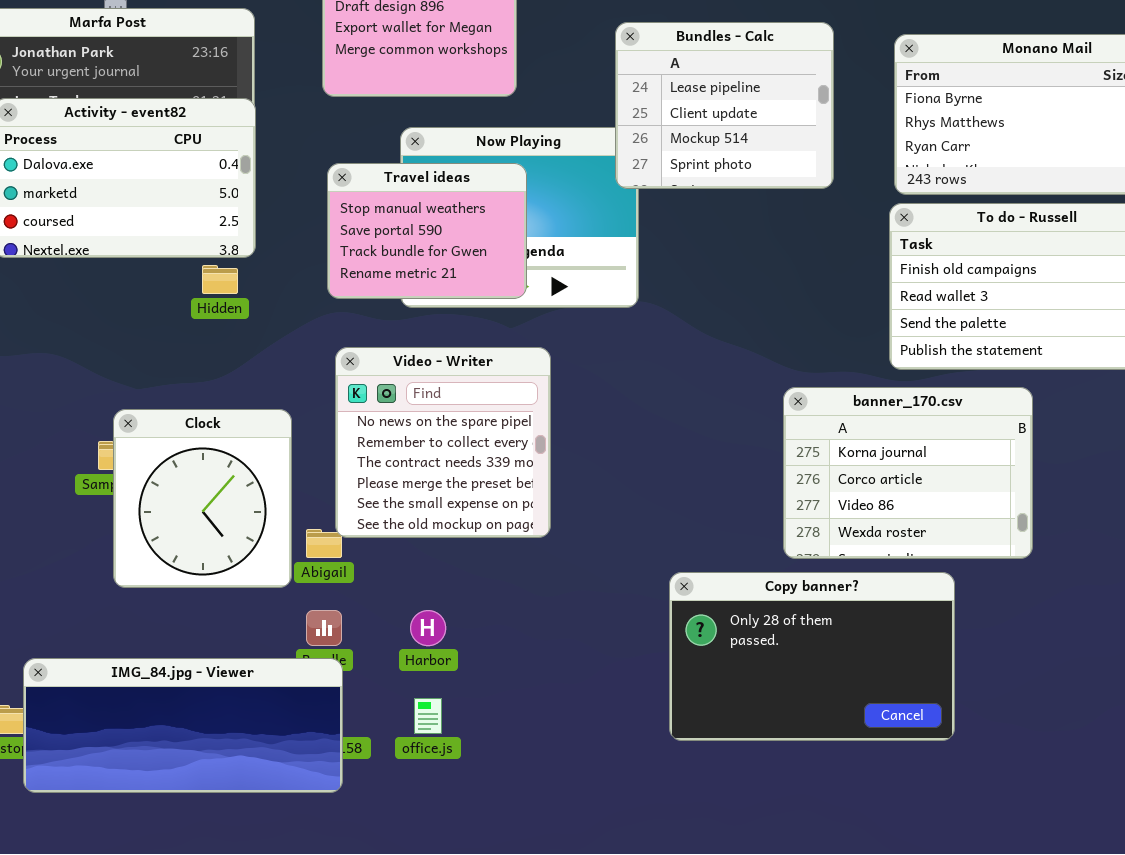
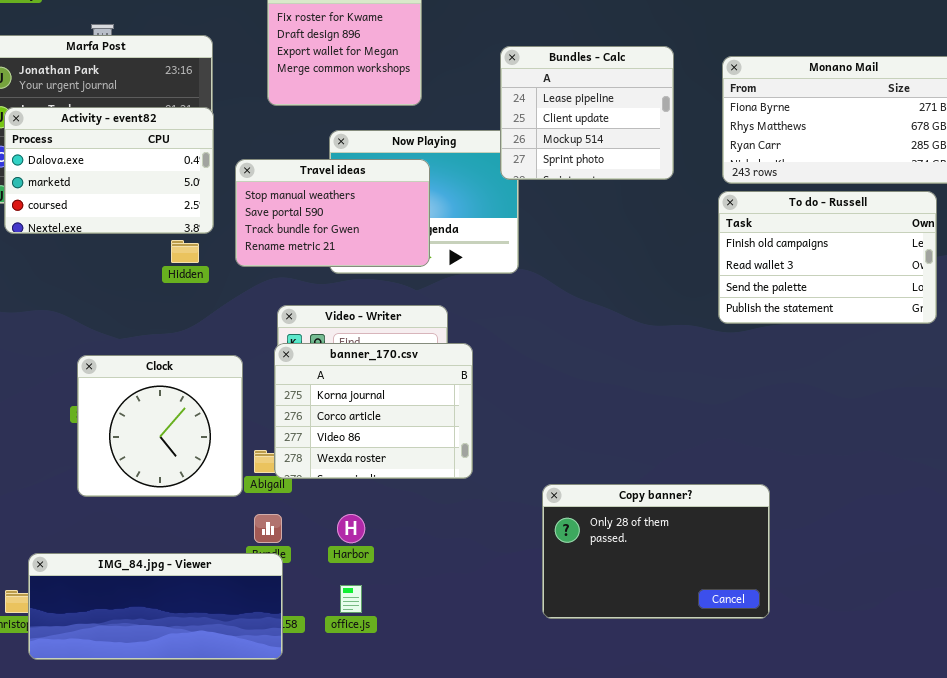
Travel ideas: [327,163,527,299] -> [235,159,430,267], resized
banner_170.csv: [783,387,1033,559] -> [274,343,473,479], moved
Clock: [113,409,292,588] -> [77,355,243,497], resized

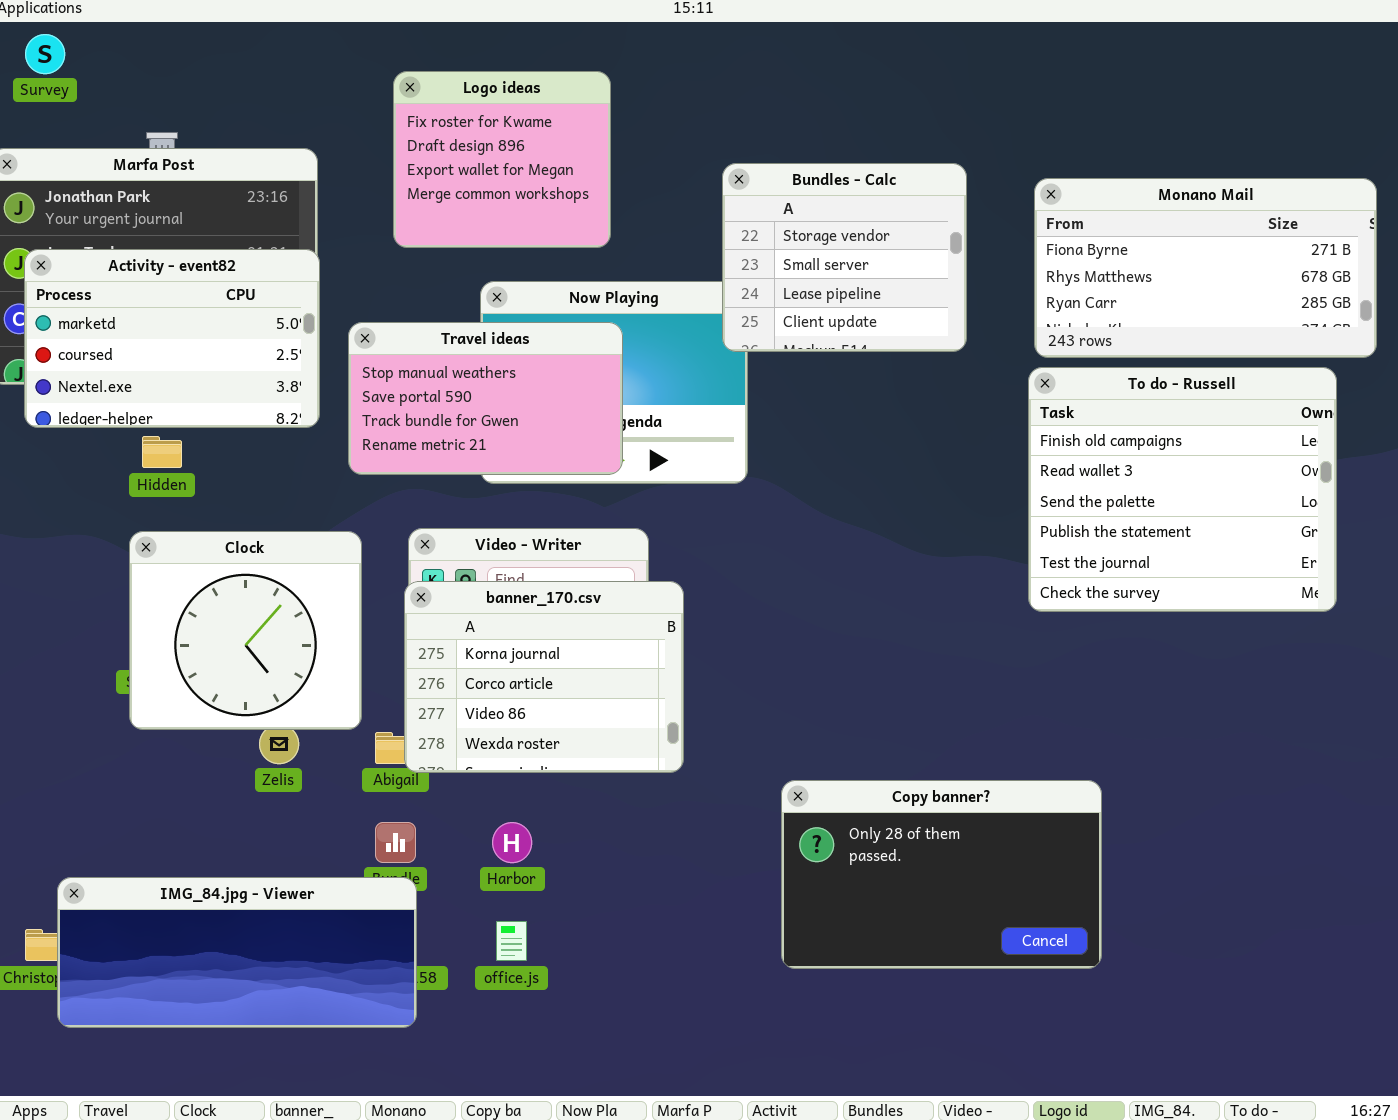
Bundles - Calc: [500,46,674,180] -> [722,163,967,352], scrolled up 2 rows
Activity - event82: [4,107,214,234] -> [24,249,320,428], scrolled down 1 row
To do - Russell: [718,191,937,324] -> [1028,367,1337,612], resized
Hidden: [171,240,199,263] -> [142,436,182,468], moved
Clock: [77,355,243,497] -> [129,531,362,730], moved

